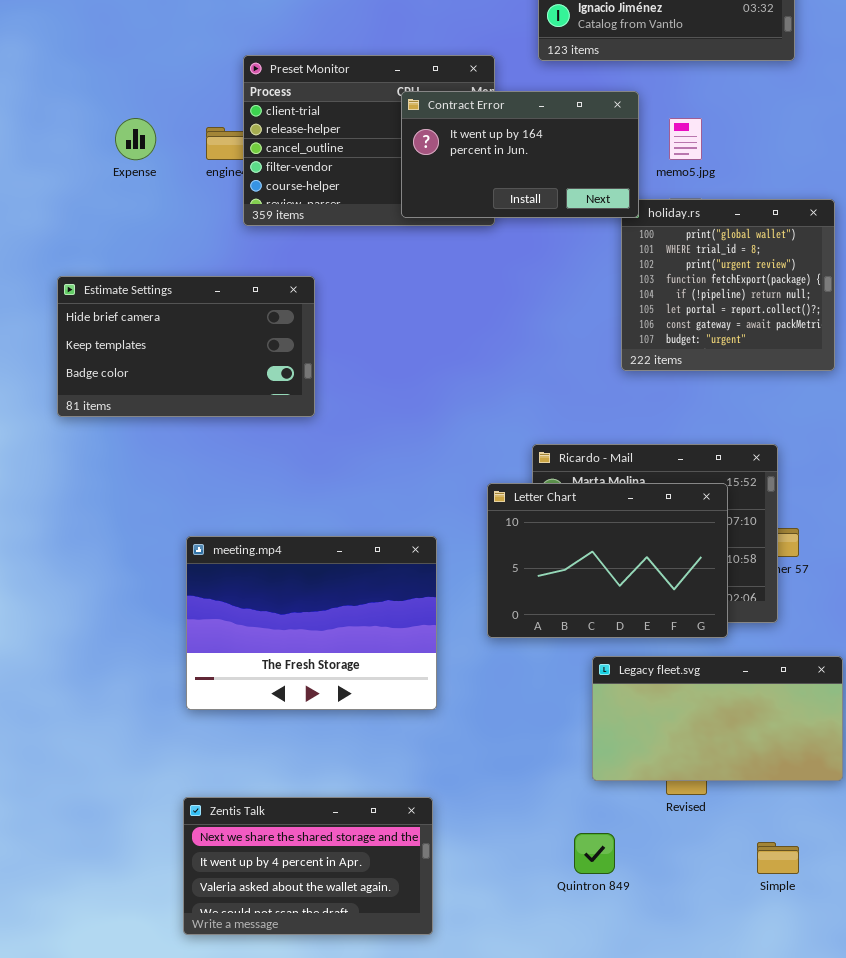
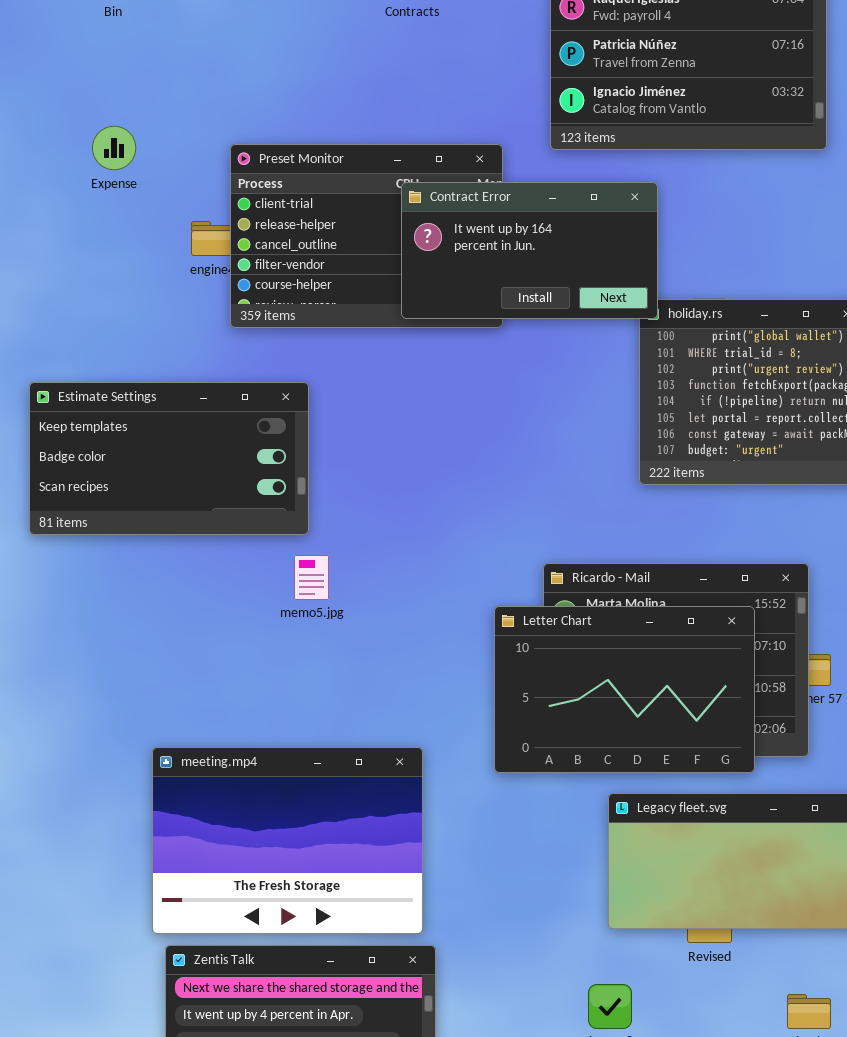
Expense: [115,118,156,160] -> [92,126,136,170], moved
memo5.jpg: [669,118,702,160] -> [294,555,329,600], moved
Estimate Settings: [57,276,315,417] -> [29,382,309,535], scrolled down 1 row
meeting.mp4: [186,536,437,710] -> [152,747,423,934], moved

